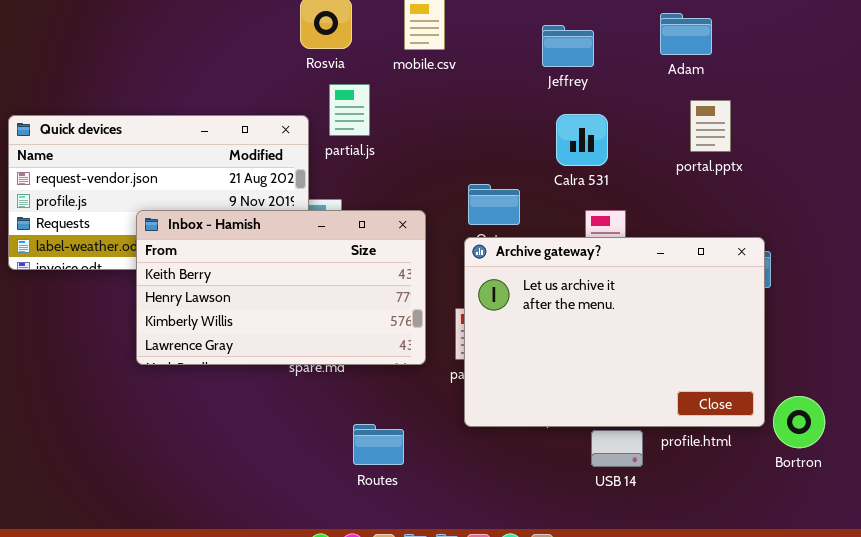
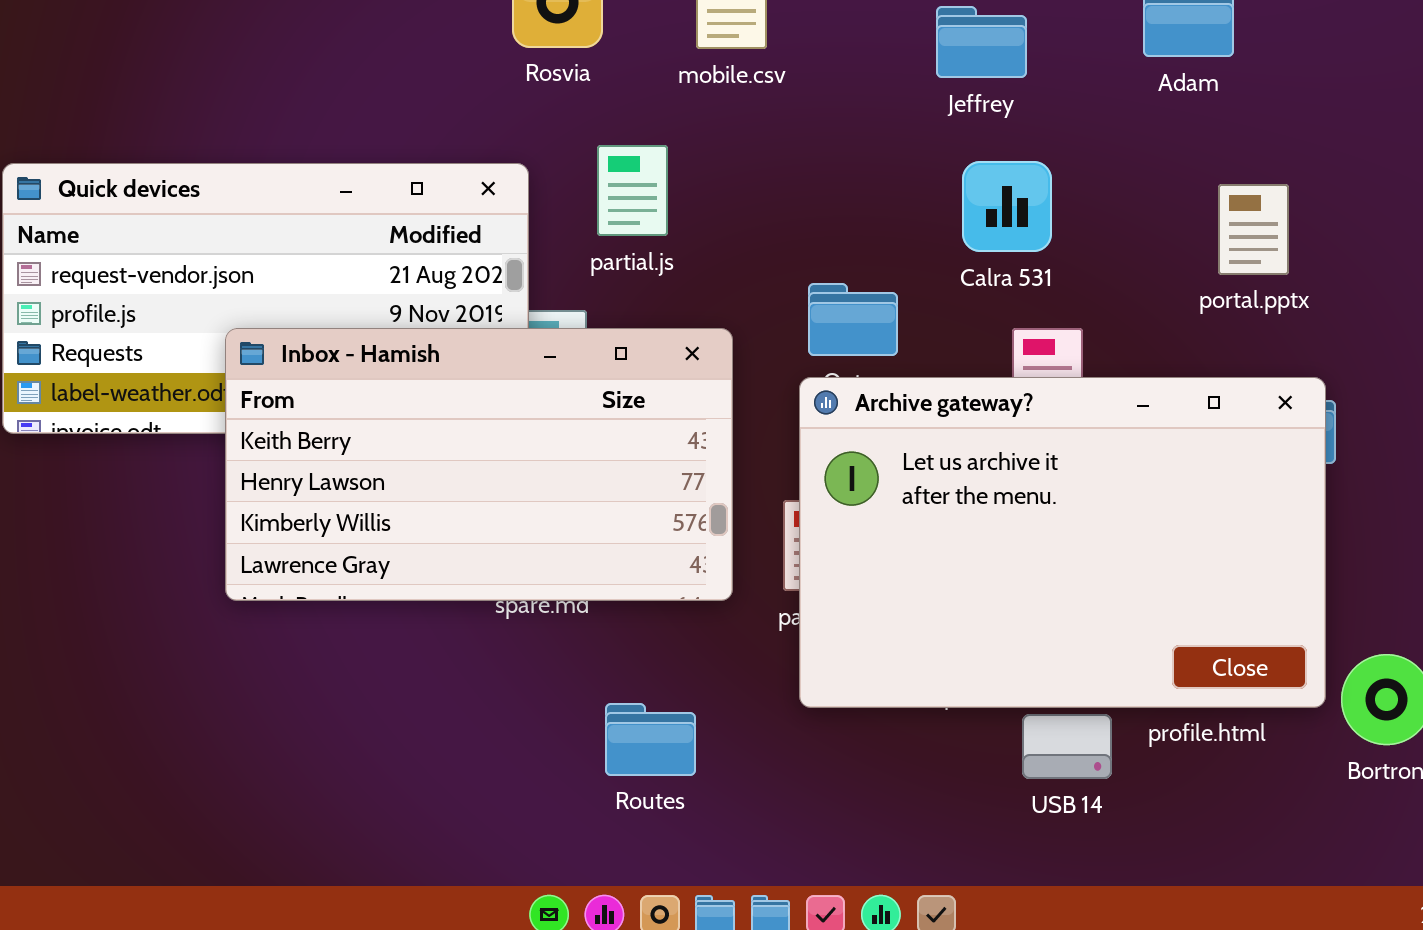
partial.js: [329,84,370,136] -> [597,145,668,236], moved
portal.pptx: [690,100,731,152] -> [1218,184,1289,275], moved

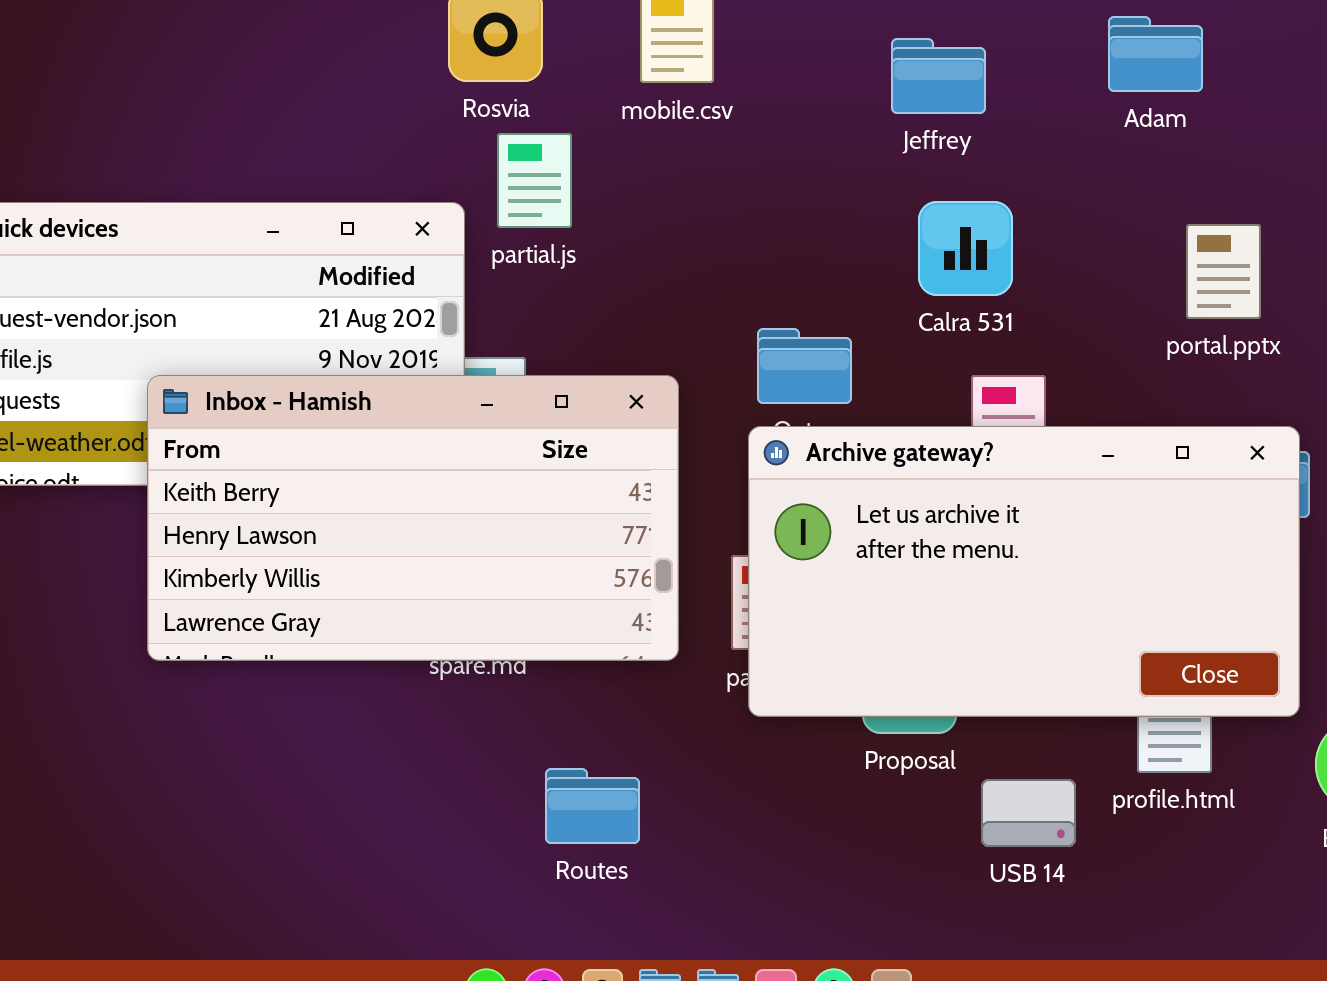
partial.js: [597,145,668,236] -> [497,133,572,228], moved
Archive gateway?: [799,377,1326,708] -> [748,426,1300,717], resized

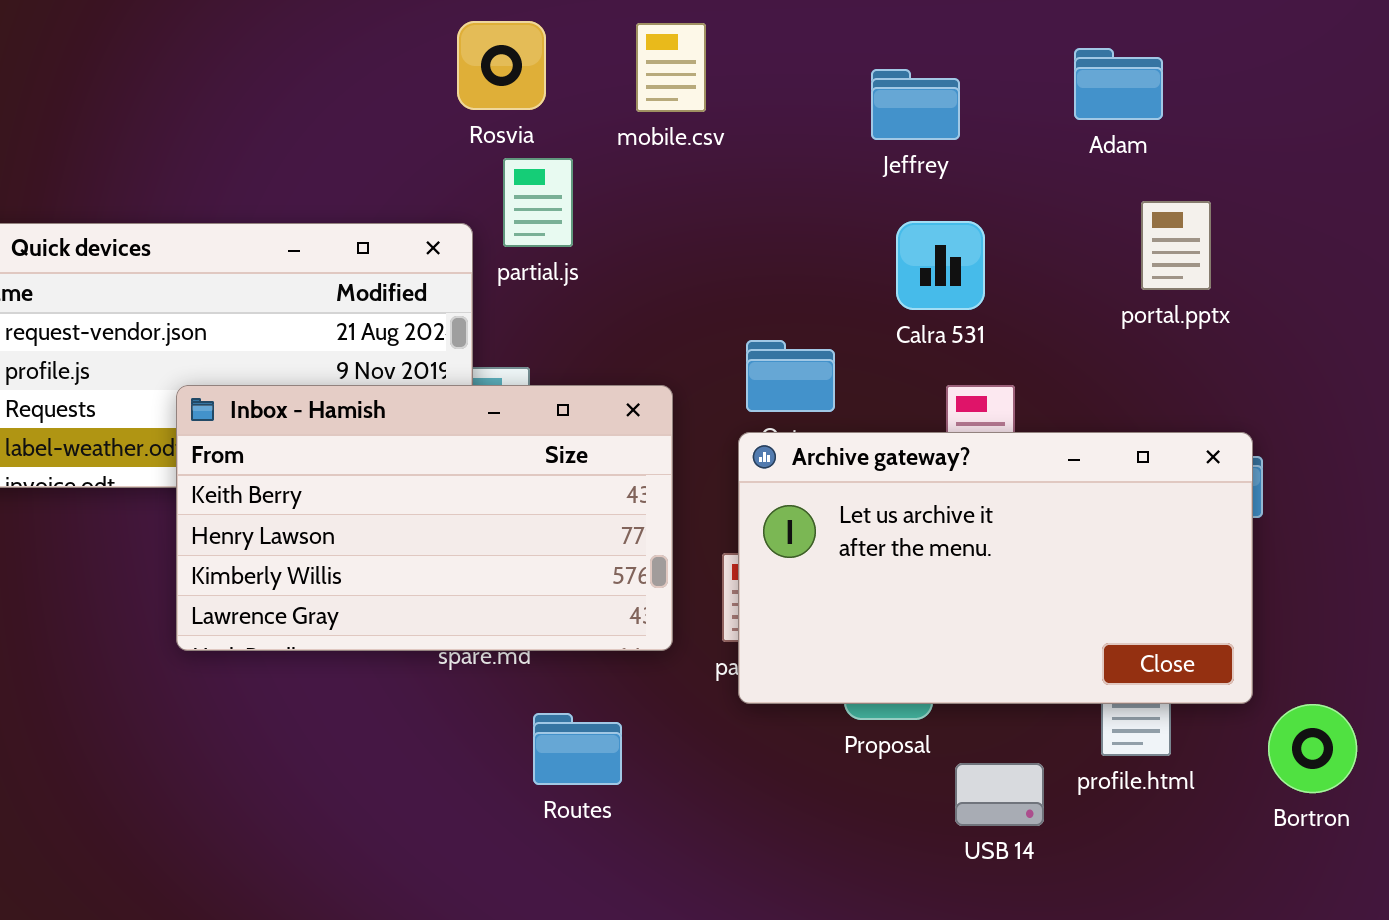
portal.pptx: [1186,224,1261,319] -> [1141,201,1211,290], moved
Routes: [545,768,640,844] -> [533,713,622,785], moved

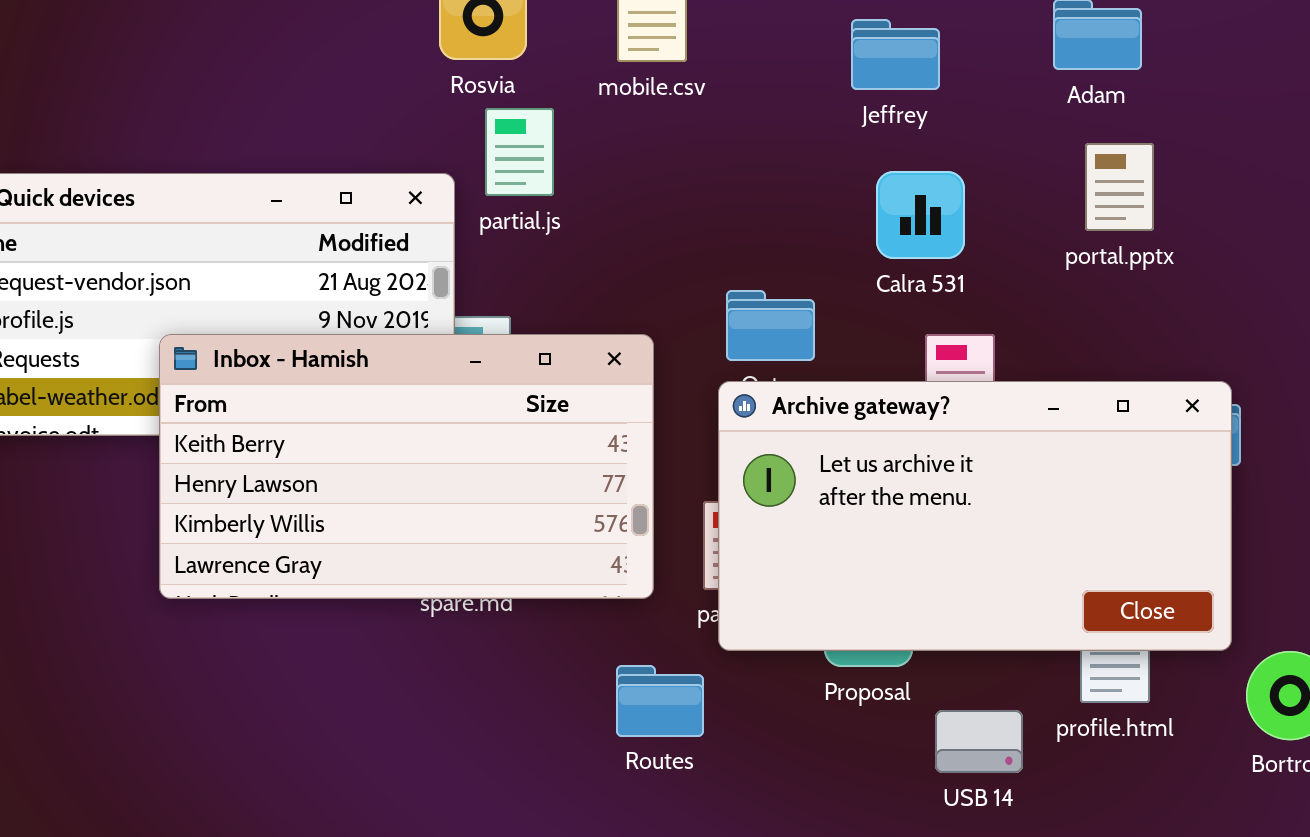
portal.pptx: [1141,201,1211,290] -> [1085,143,1154,231], moved
Routes: [533,713,622,785] -> [616,665,704,737], moved

